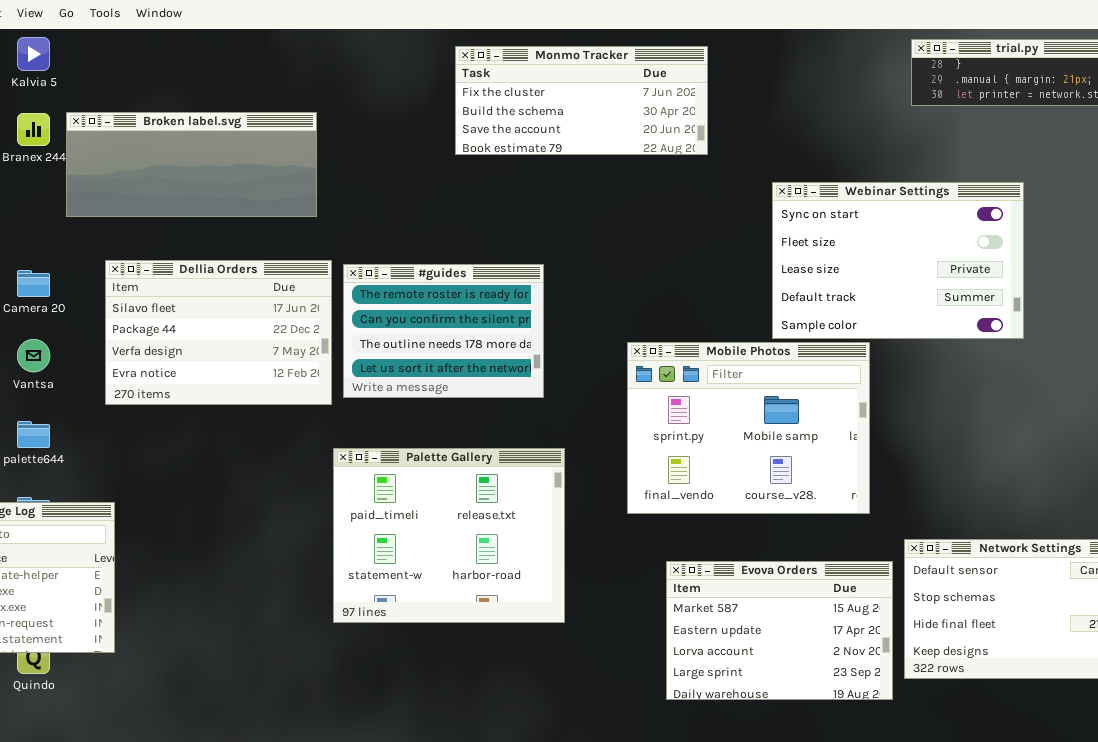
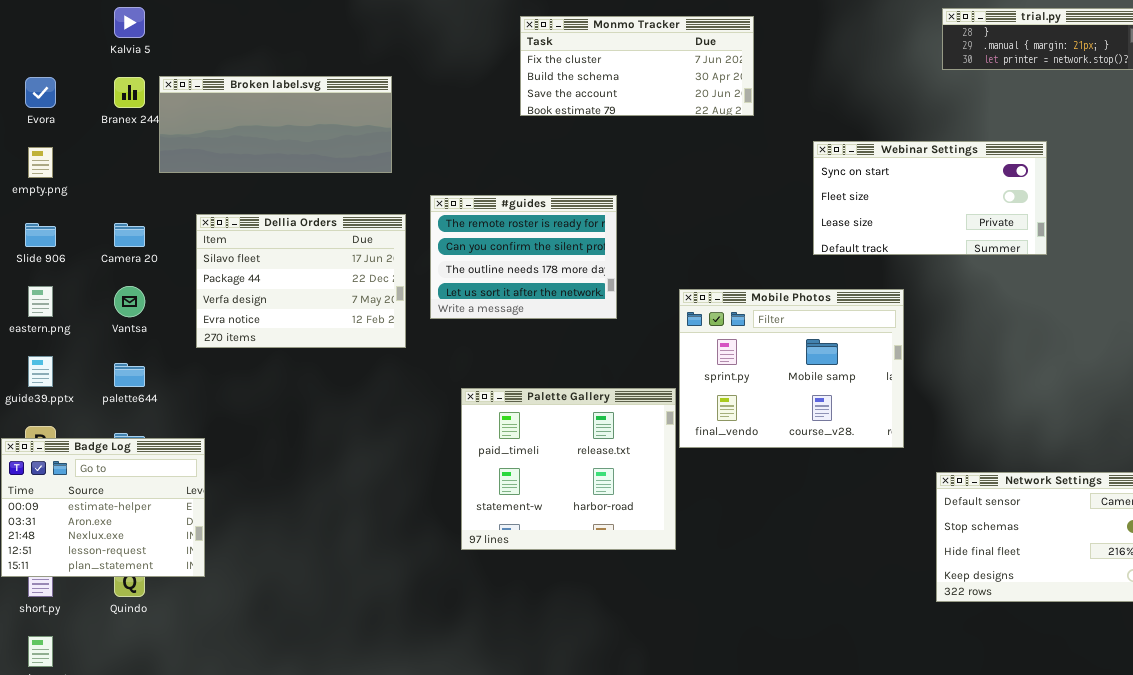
Webinar Settings: [772,182,1024,339] -> [813,141,1047,255], resized
#guides: [343,264,544,398] -> [430,195,617,319], moved
Palette Gallery: [333,448,565,623] -> [461,388,676,550], moved
Evova Orders: [666,561,893,700] -> none, closed

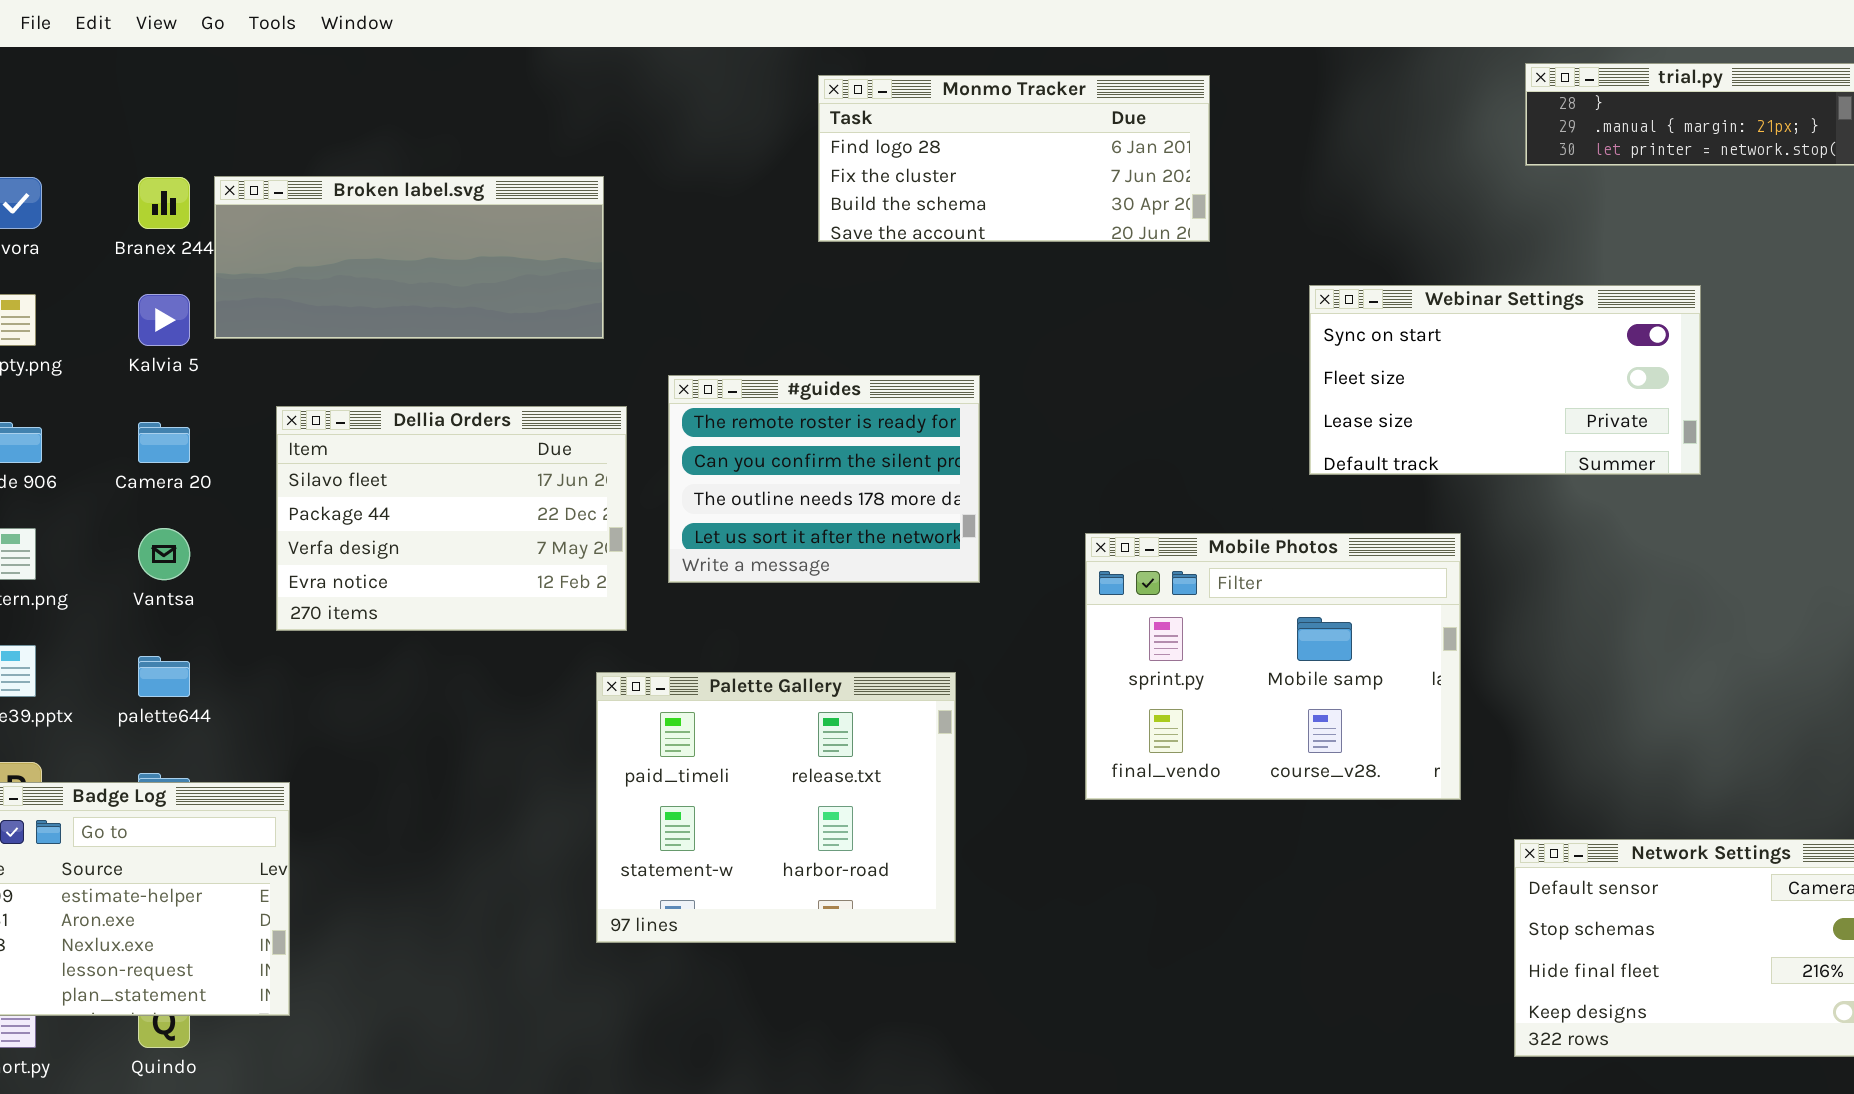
Kalvia 5: [114,7,145,38] -> [138,294,190,346], moved
Monmo Tracker: [520,16,754,116] -> [818,75,1210,242], scrolled up 1 row
Palette Gallery: [461,388,676,550] -> [596,672,956,943], moved

